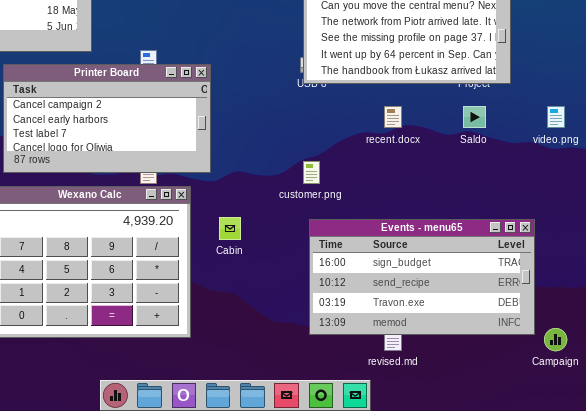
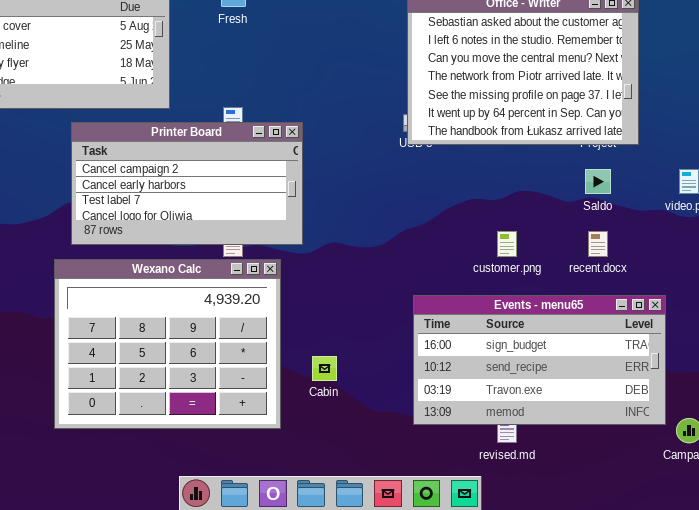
recent.docx: [384,106,402,128] -> [588,231,608,257], moved
customer.png: [303,161,320,184] -> [497,231,517,257], moved
Cabin: [219,217,241,240] -> [312,356,337,381], moved

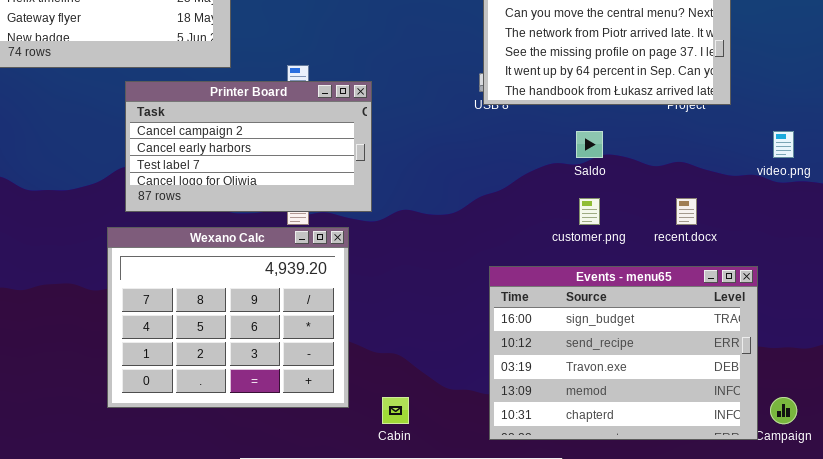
Saldo: [585,169,611,194] -> [576,131,603,158], moved
Events - menu65: [413,295,666,425] -> [489,266,758,440], resized
Cabin: [312,356,337,381] -> [382,397,409,424], moved

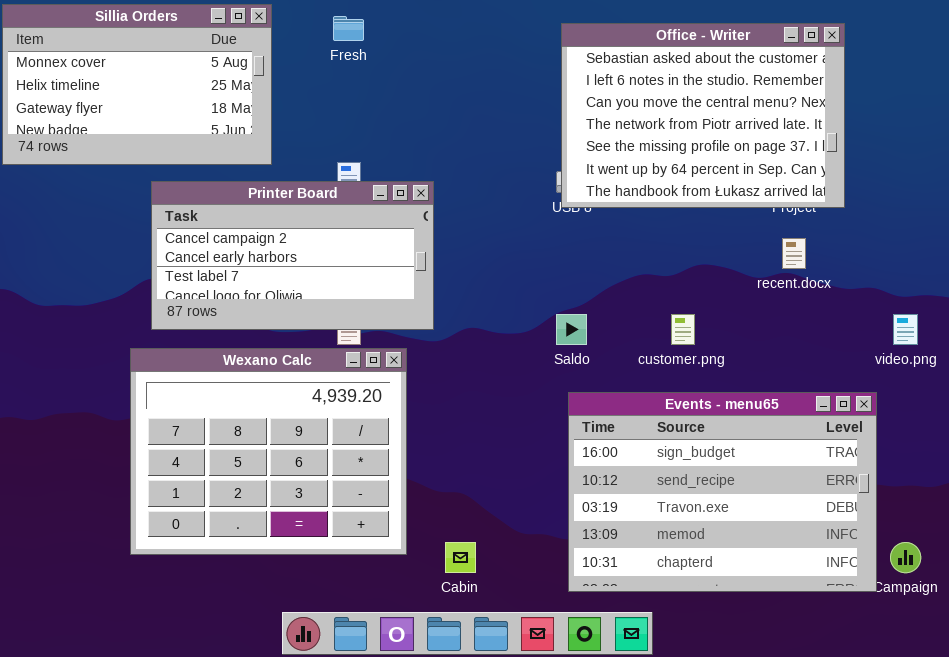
Saldo: [576,131,603,158] -> [556,314,587,345], moved
video.png: [773,131,794,158] -> [893,314,918,345], moved
recent.docx: [676,198,697,225] -> [782,238,806,269], moved

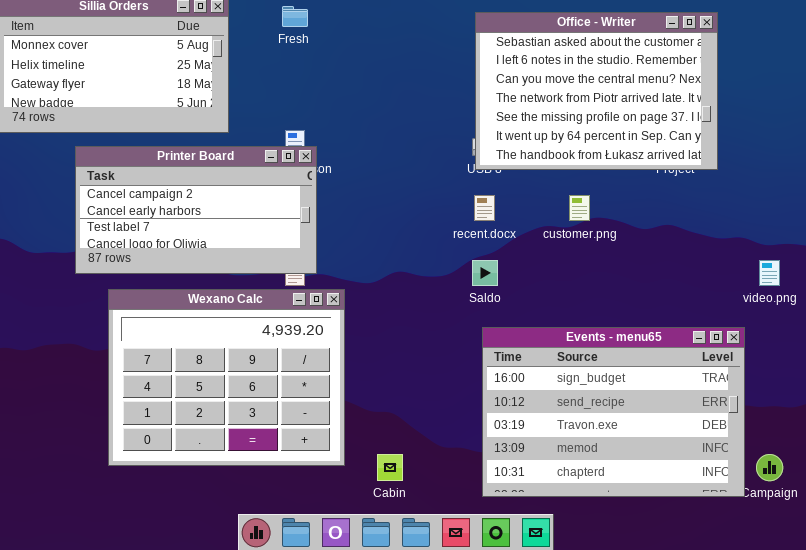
Printer Board: [151,181,434,330] -> [75,146,317,274], moved
recent.docx: [782,238,806,269] -> [474,195,495,221], moved
customer.png: [671,314,695,345] -> [569,195,590,221], moved

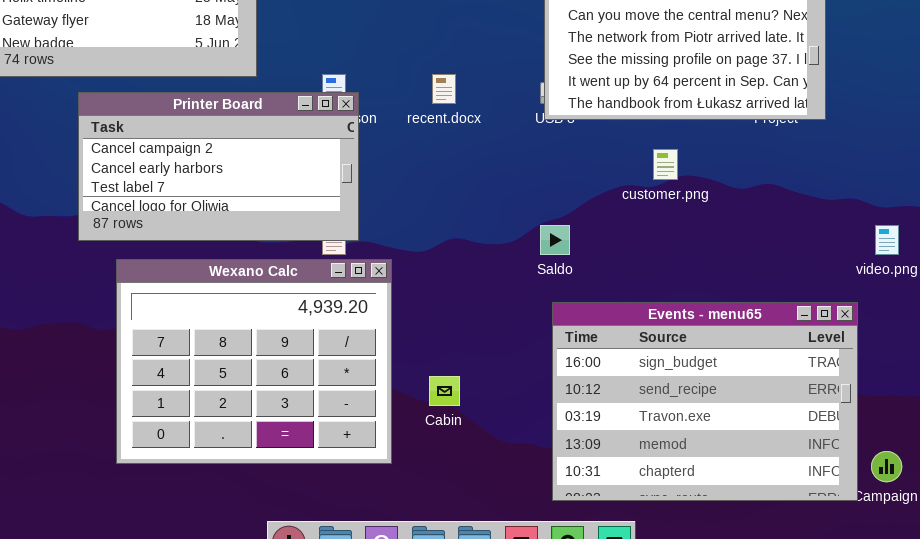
recent.docx: [474,195,495,221] -> [432,74,456,104], moved
Cabin: [377,454,403,481] -> [429,376,460,406], moved

